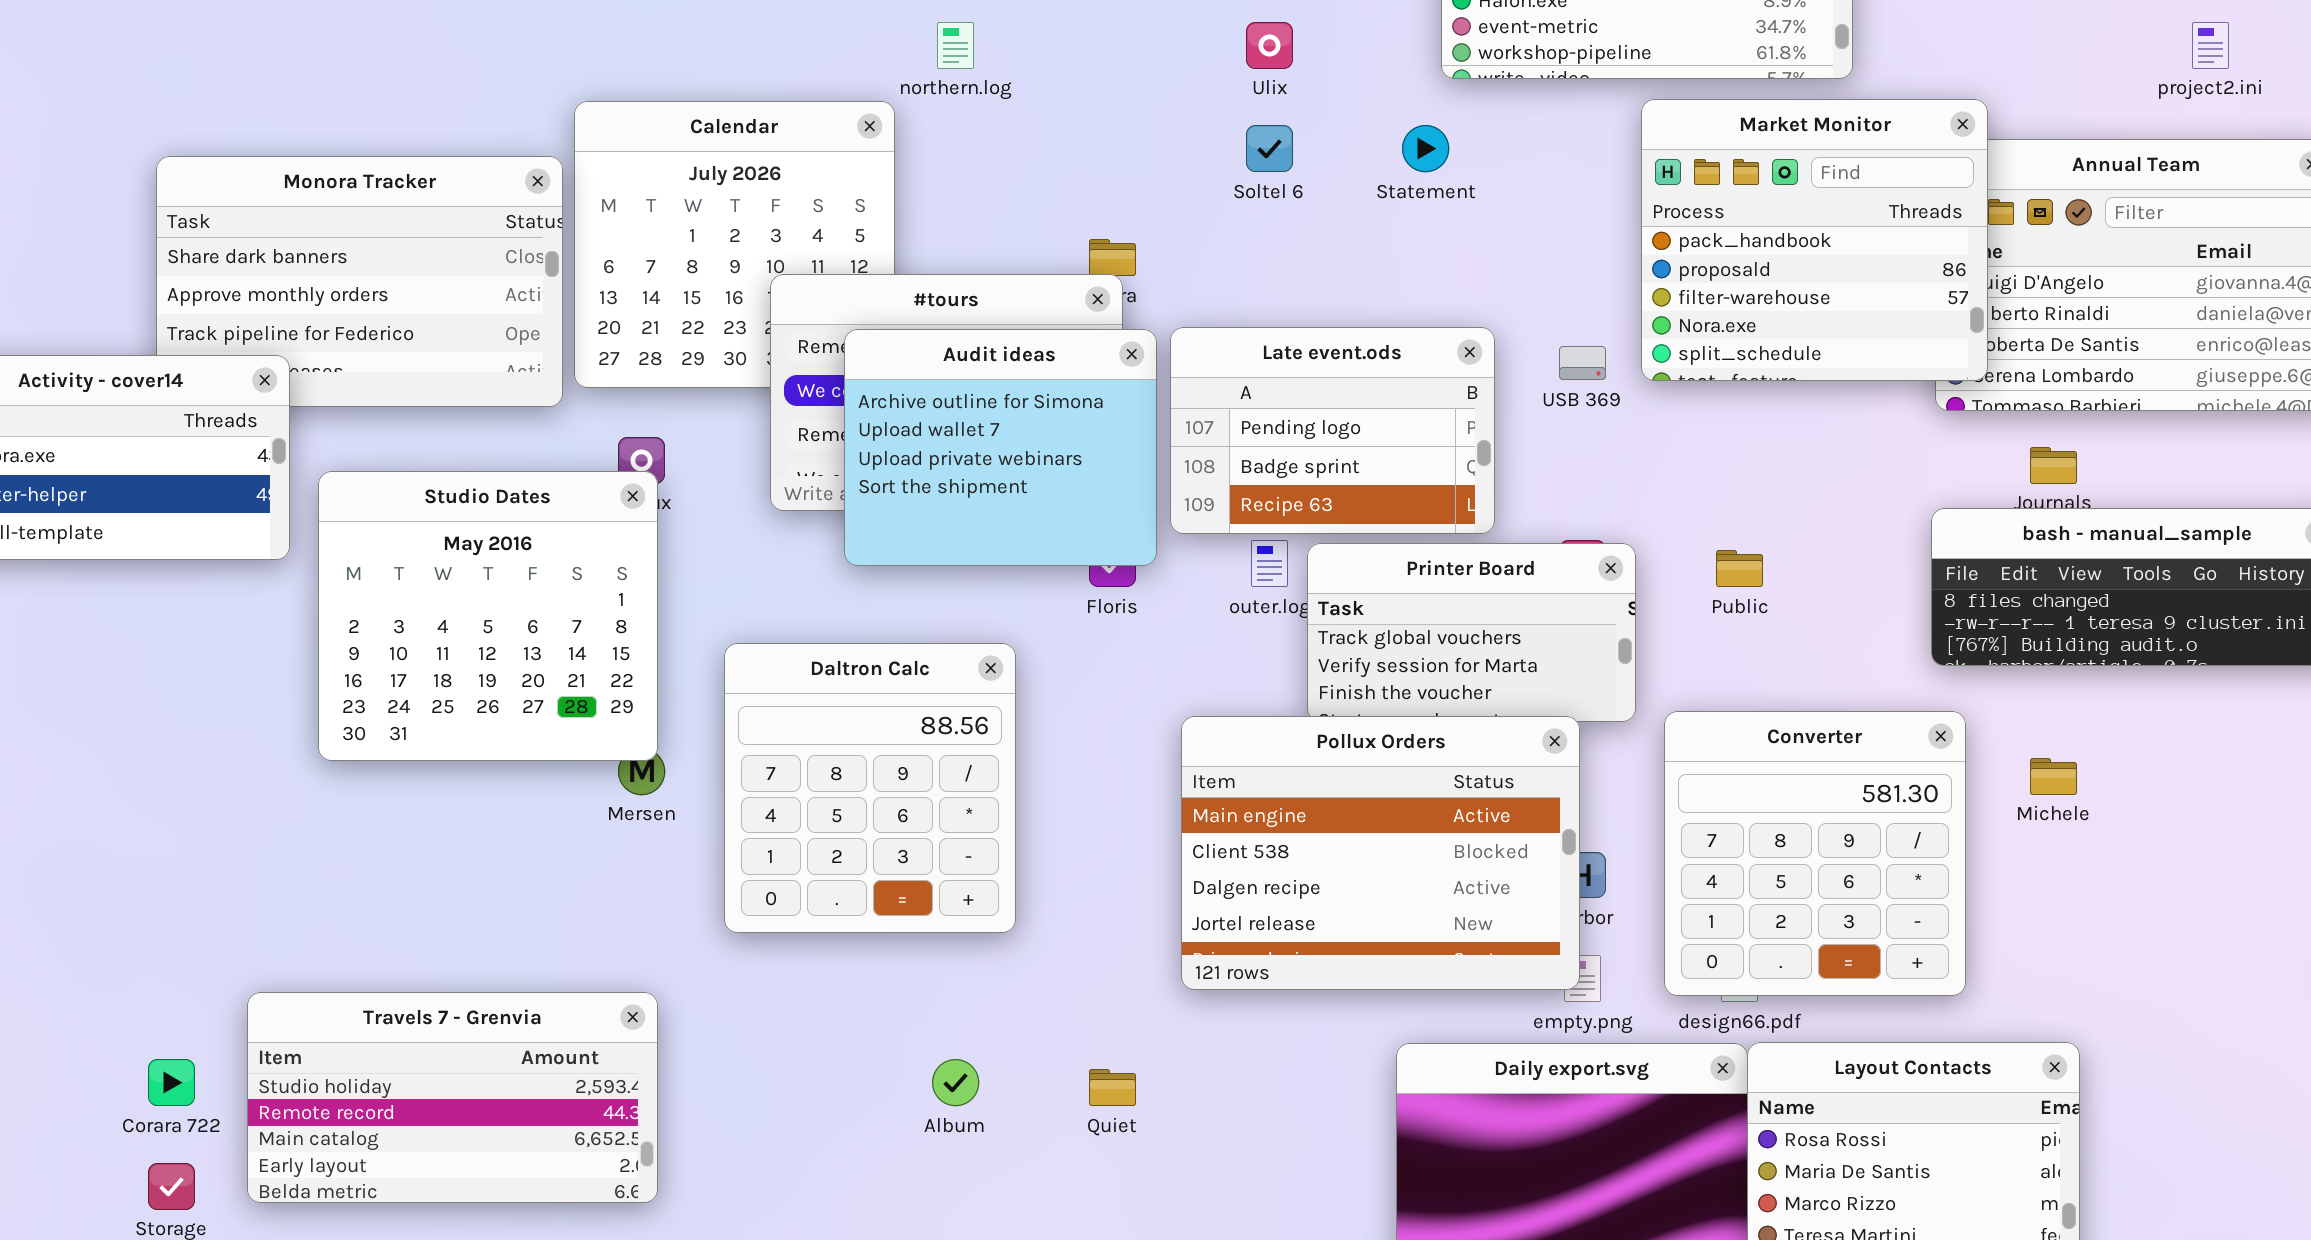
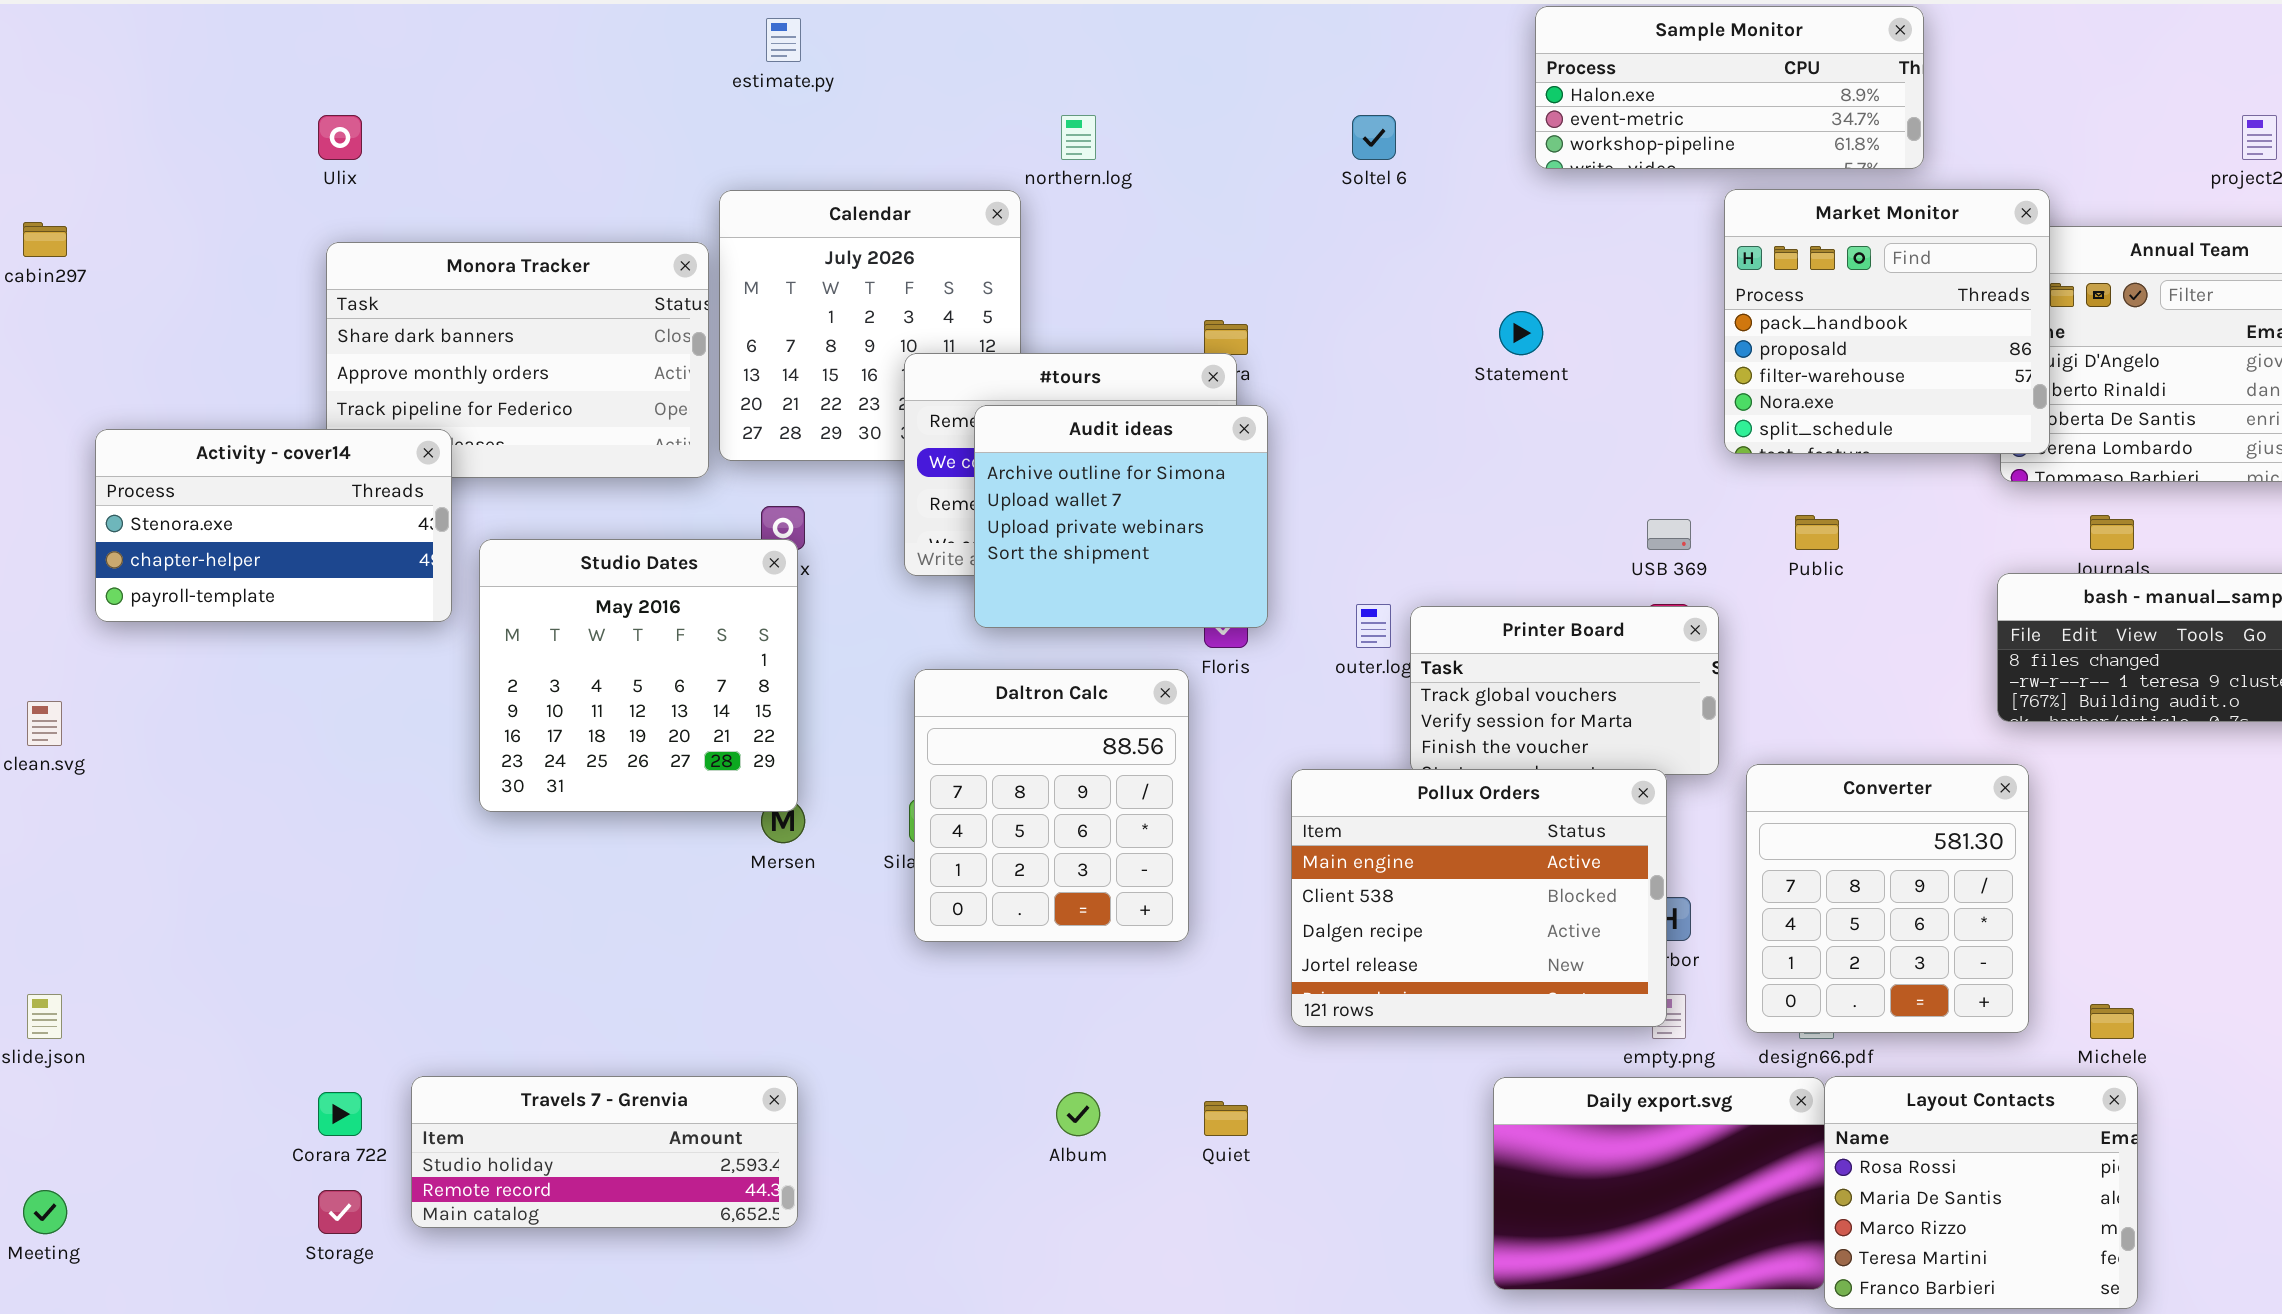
Ulix: [1246,22,1293,69] -> [318,115,362,160], moved
Soltel 6: [1246,125,1293,172] -> [1352,115,1396,160], moved
Statement: [1402,125,1449,172] -> [1499,311,1543,355], moved
Late event.ods: [1170,327,1495,534] -> none, closed
USB 369: [1559,346,1606,380] -> [1647,519,1691,550], moved
Public: [1716,550,1763,587] -> [1795,515,1839,550], moved
Daltron Calc: [724,643,1016,933] -> [914,669,1189,942], moved
Michele: [2030,758,2077,795] -> [2090,1004,2134,1039], moved
Travels 7 - Grenvia: [247,992,658,1203] -> [411,1076,798,1228], resized

